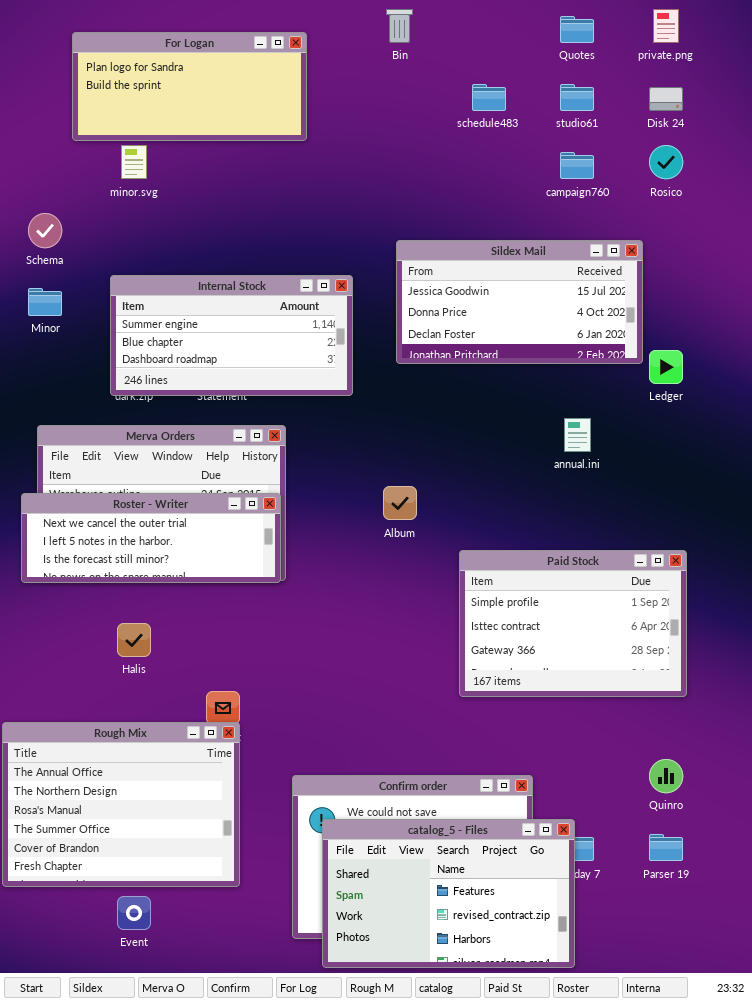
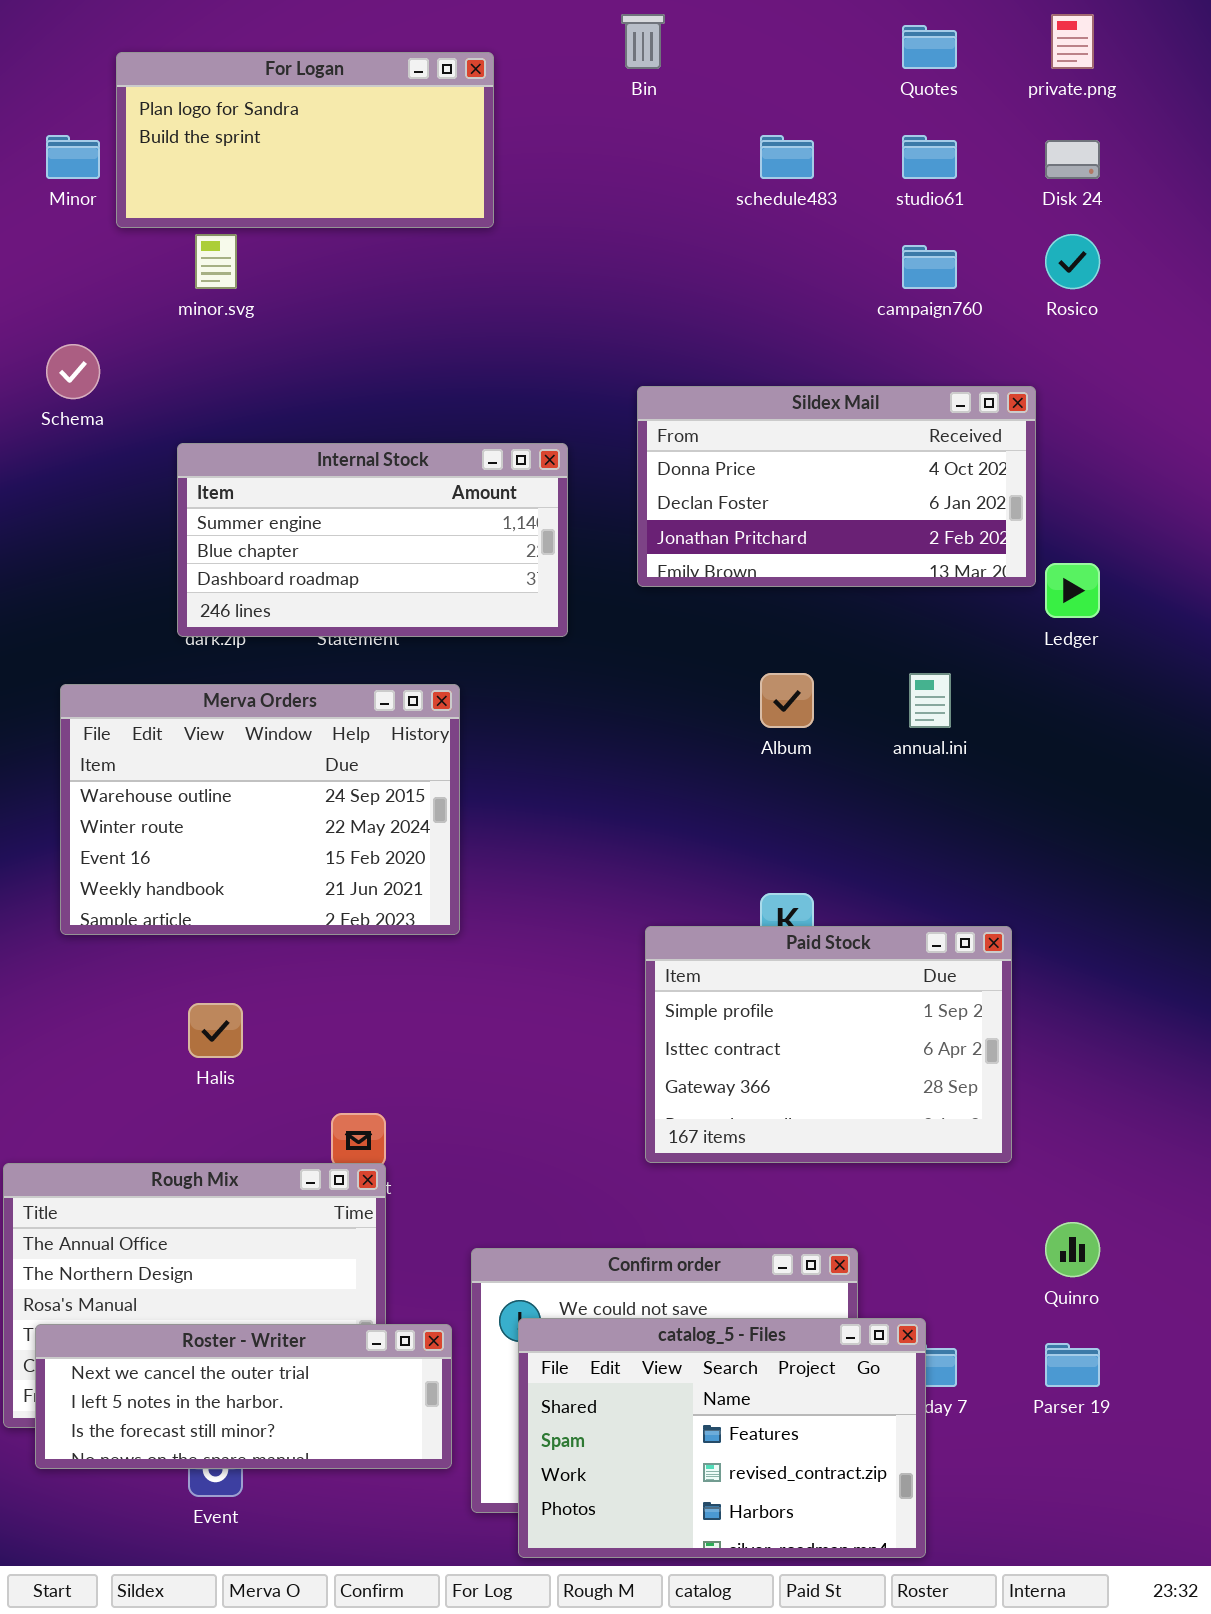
Sildex Mail: [396,240,643,364] -> [637,386,1036,587], scrolled down 1 row
Minor: [28,288,62,316] -> [46,135,100,179], moved
Album: [383,486,417,520] -> [760,673,814,728], moved
Roster - Writer: [21,493,281,583] -> [35,1324,452,1469], moved
Paid Stock: [459,550,687,697] -> [645,926,1012,1163], moved

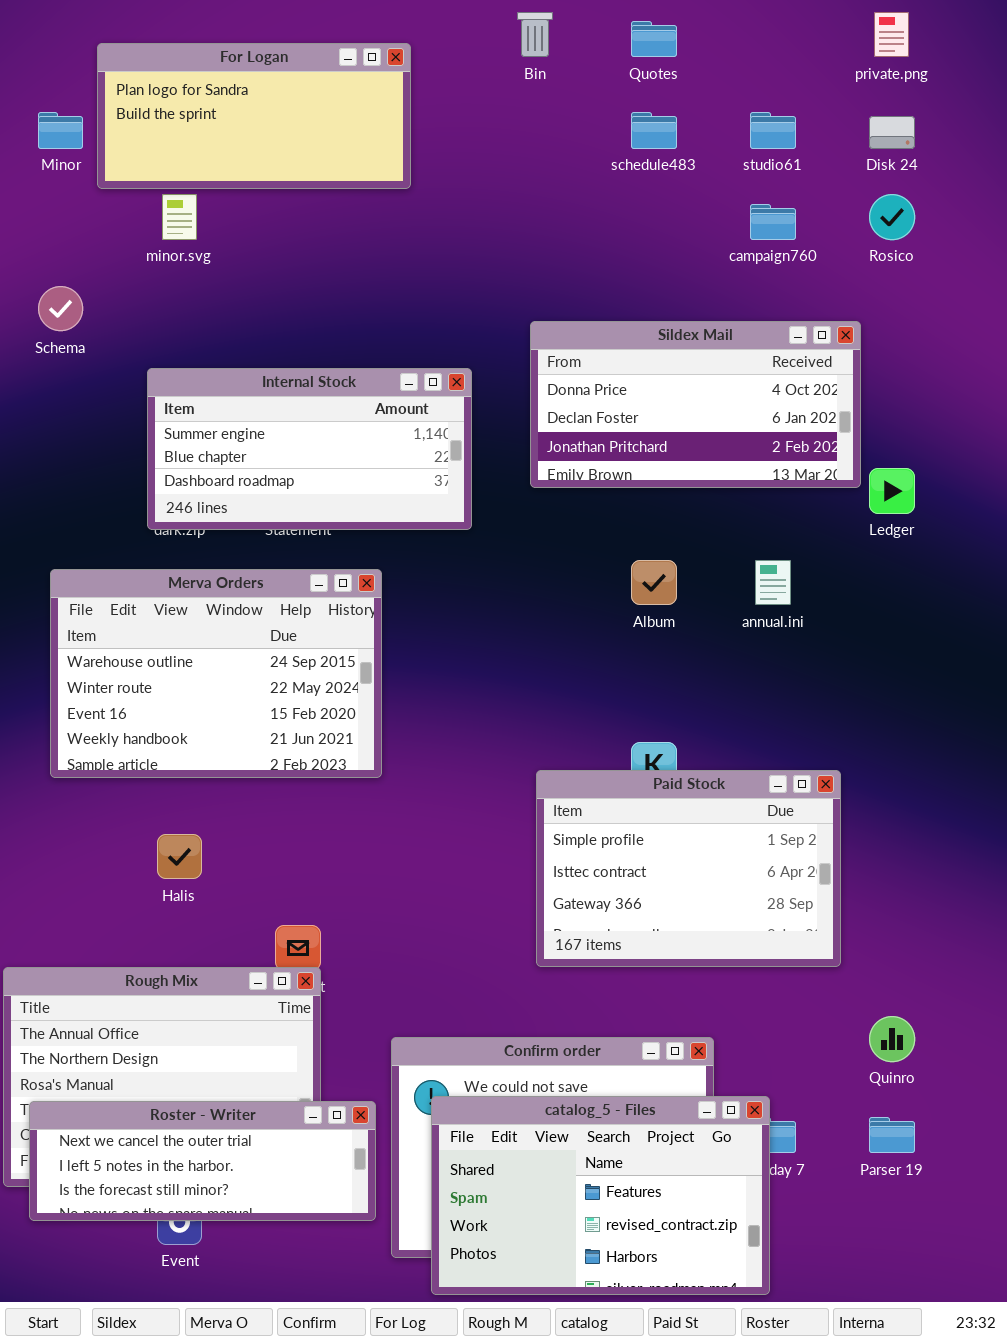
Quotes: [902,25,957,69] -> [631,21,677,57], moved

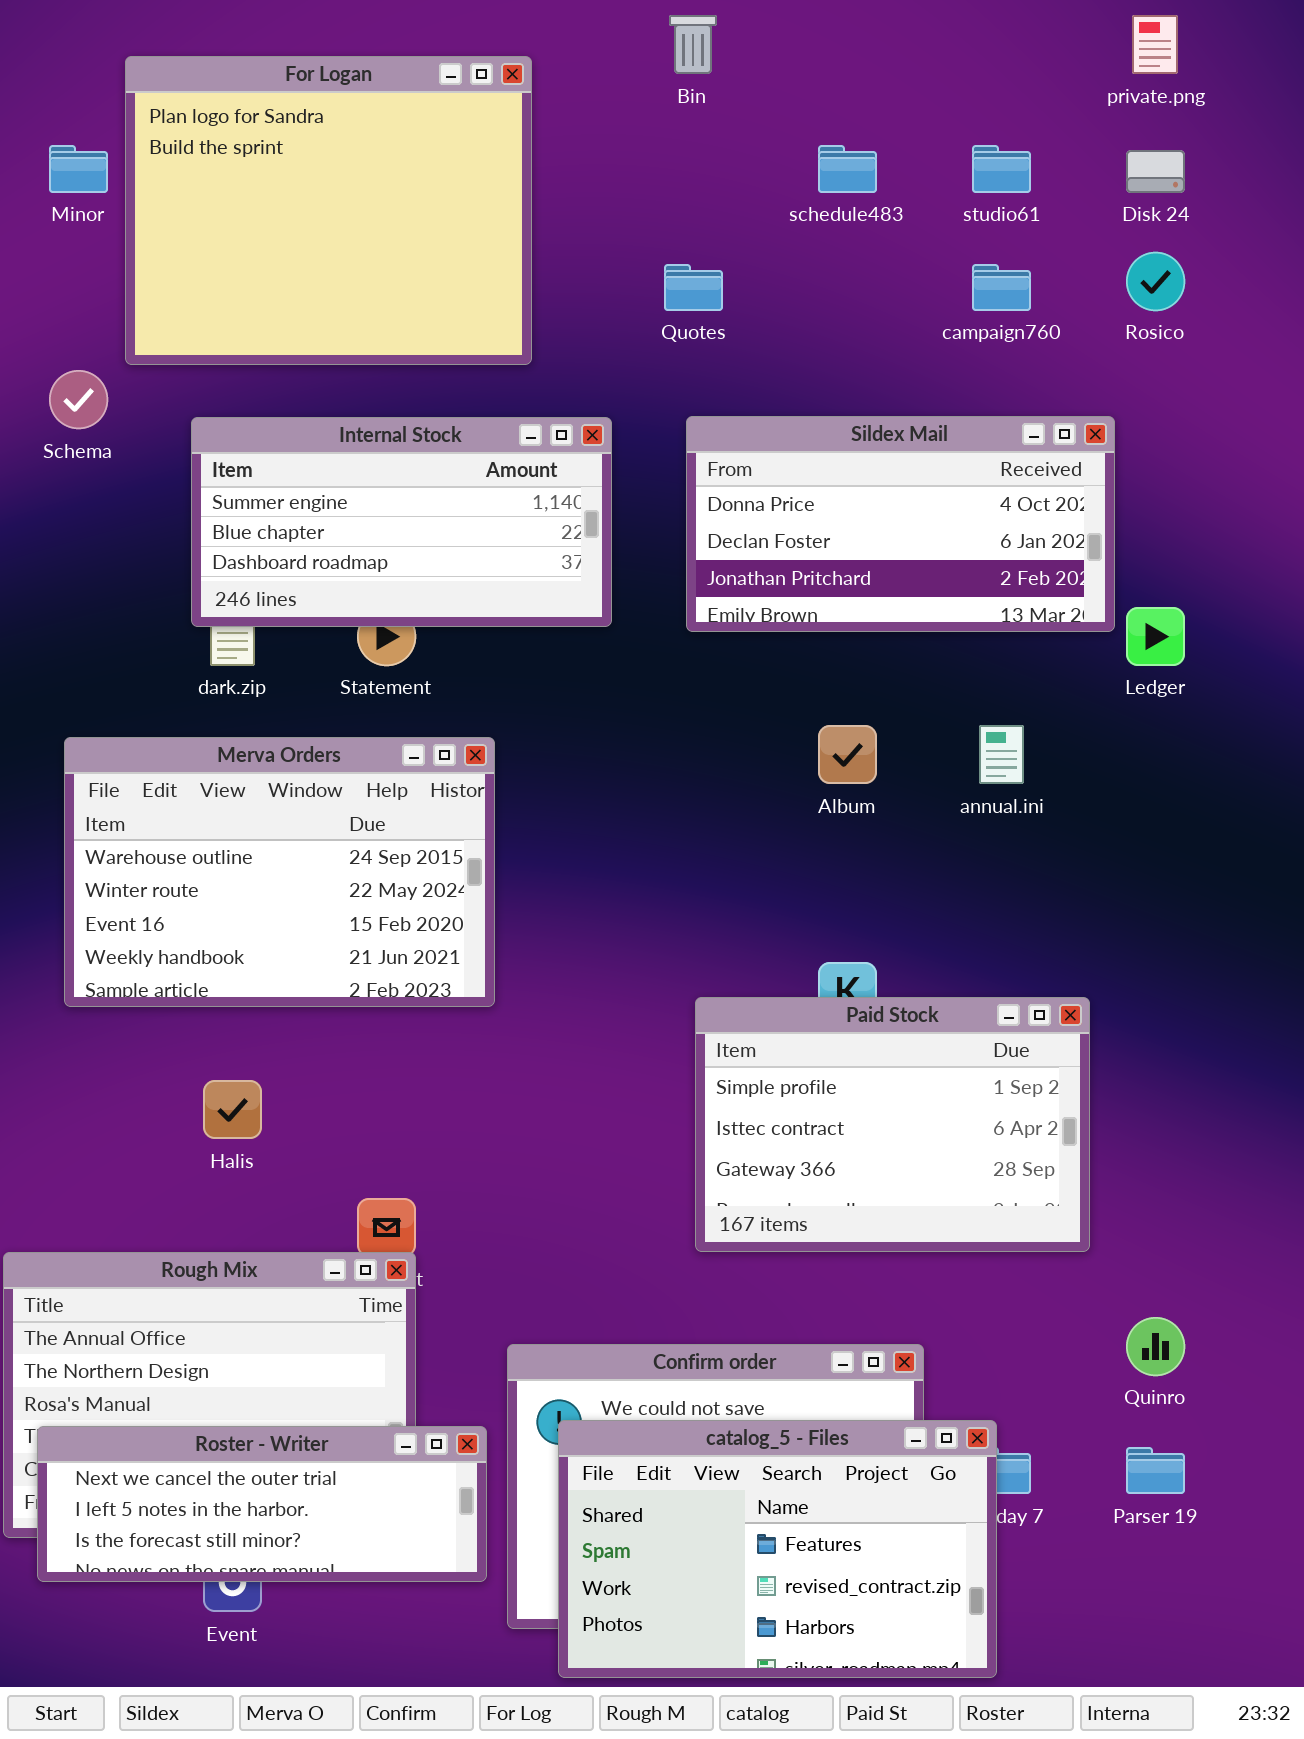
Quotes: [631,21,677,57] -> [664,264,723,311], moved
For Logan: [97,43,411,189] -> [125,56,532,365], resized
Internal Stock: [147,368,472,530] -> [191,417,612,627], moved

